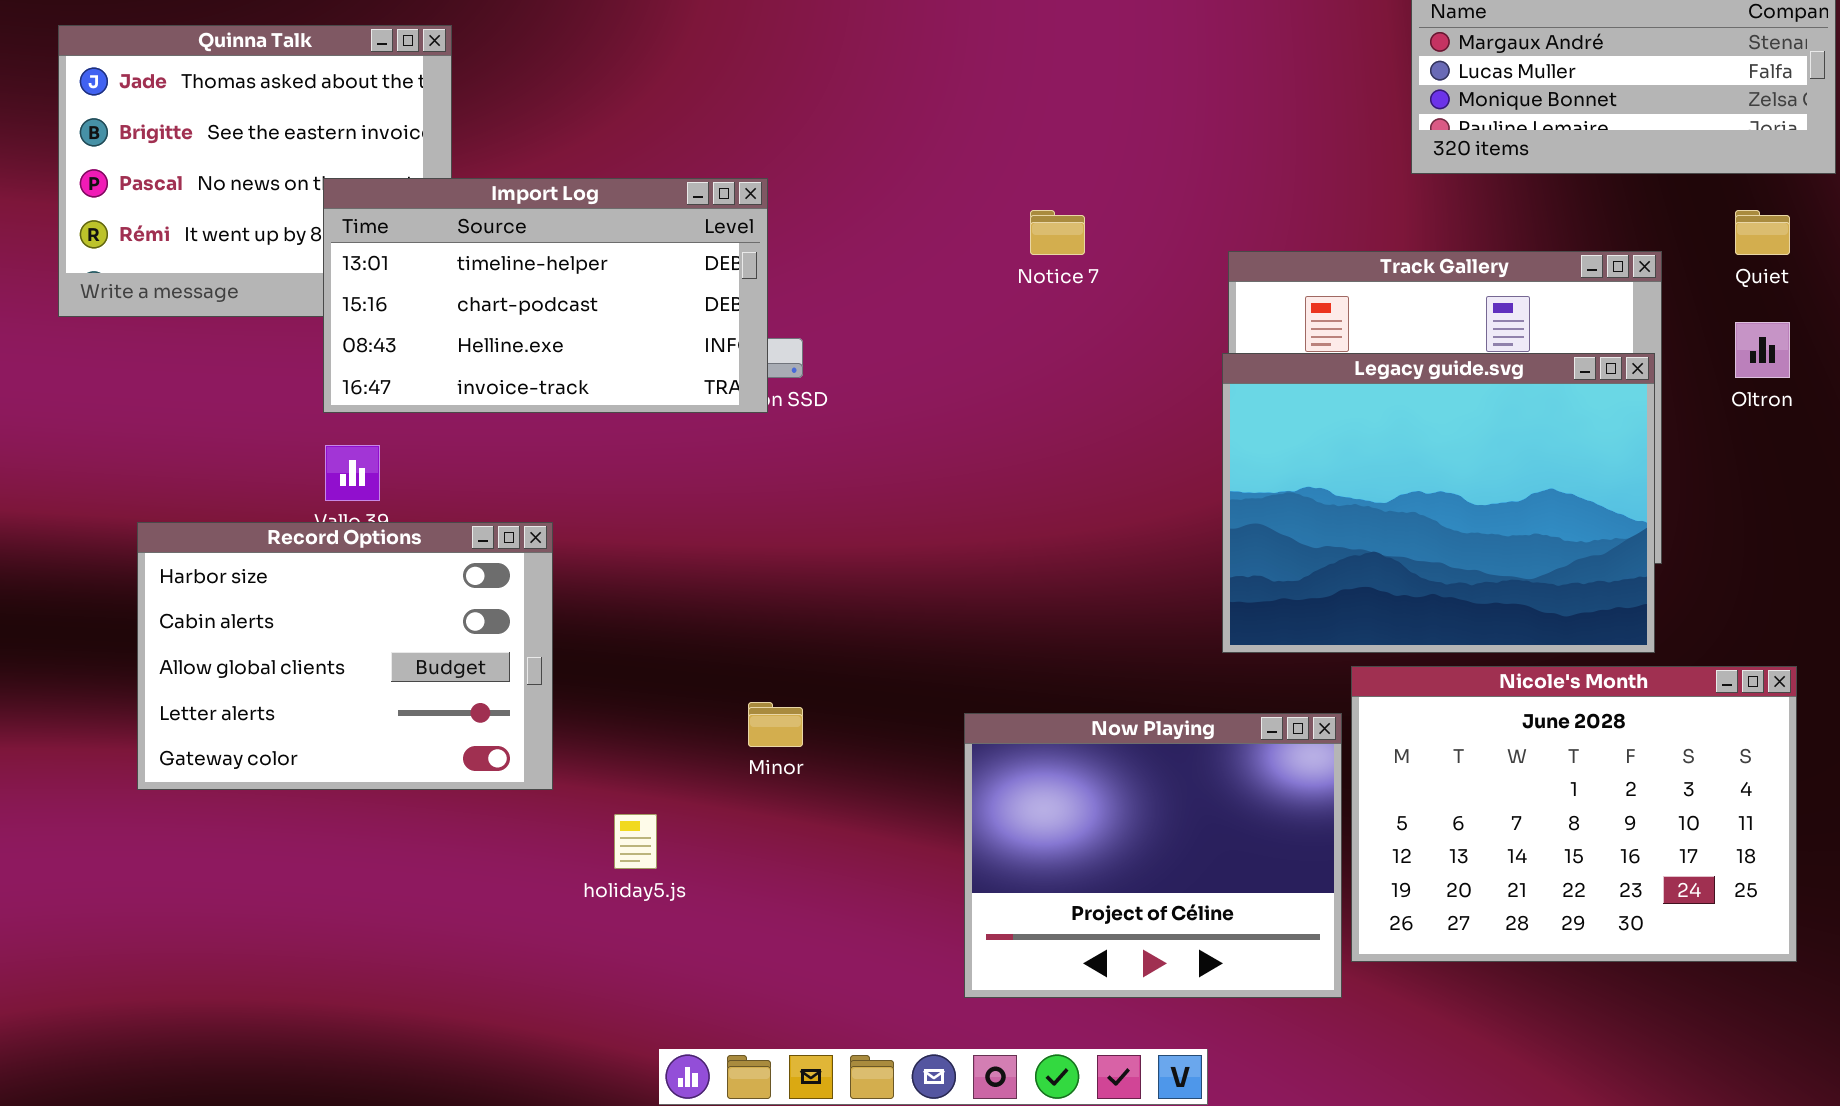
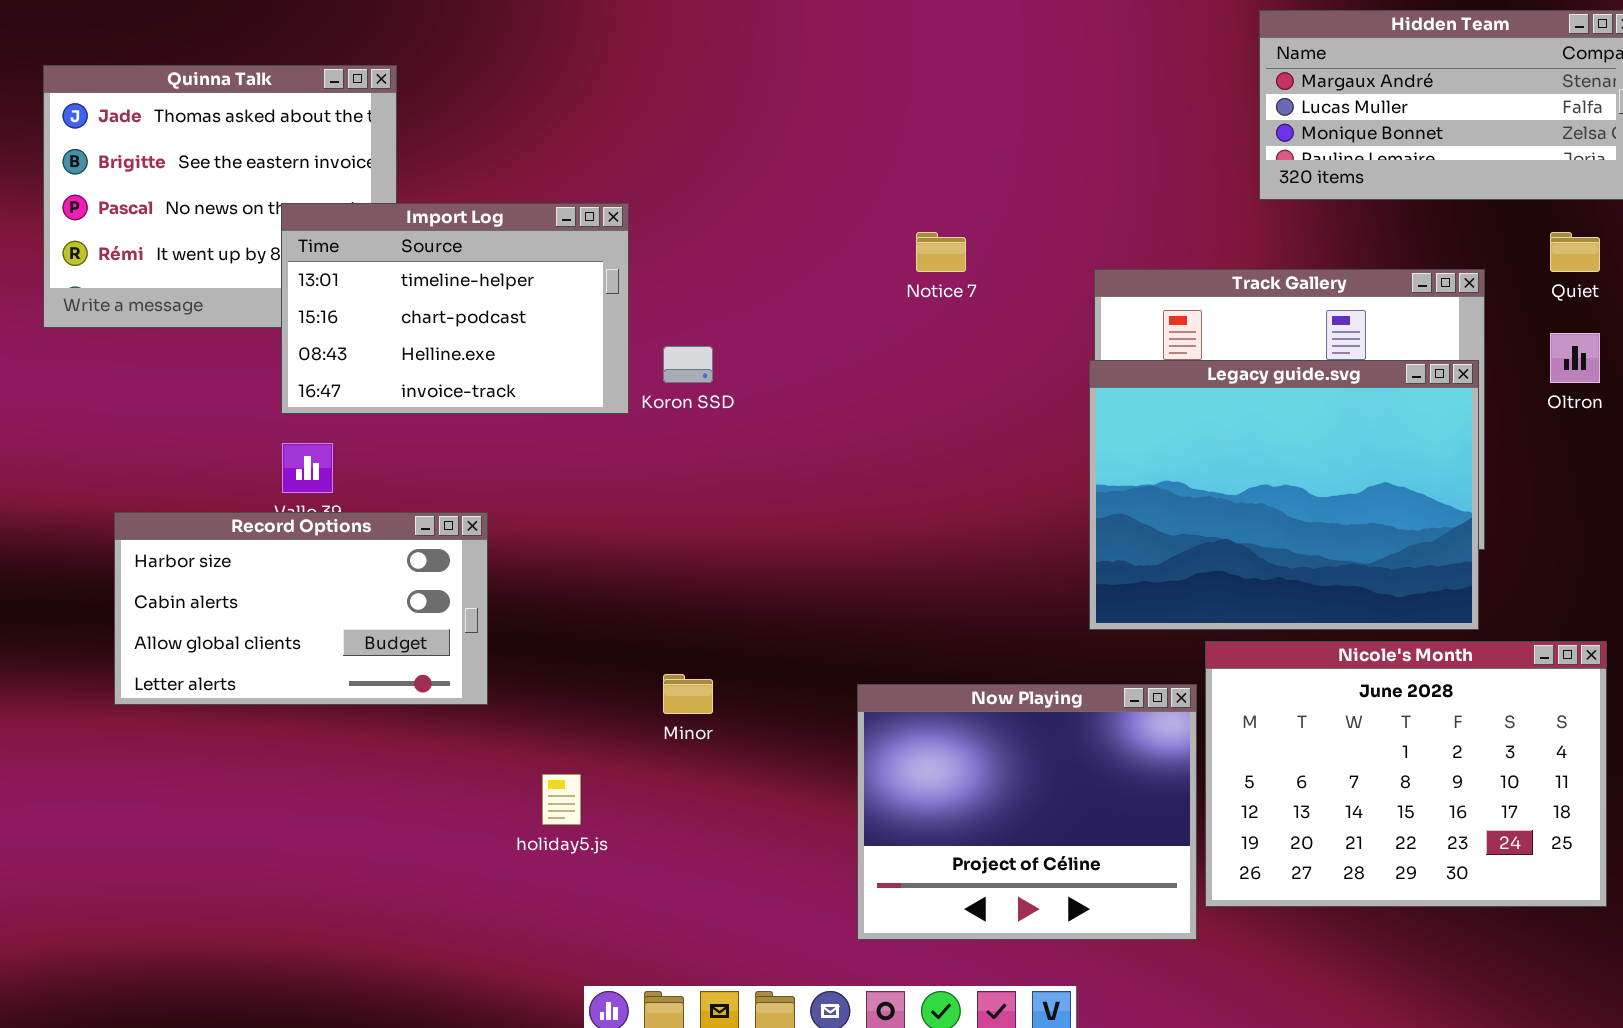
Import Log: [323,178,768,413] -> [281,203,629,414], resized
Record Options: [137,522,553,790] -> [114,512,488,705], resized

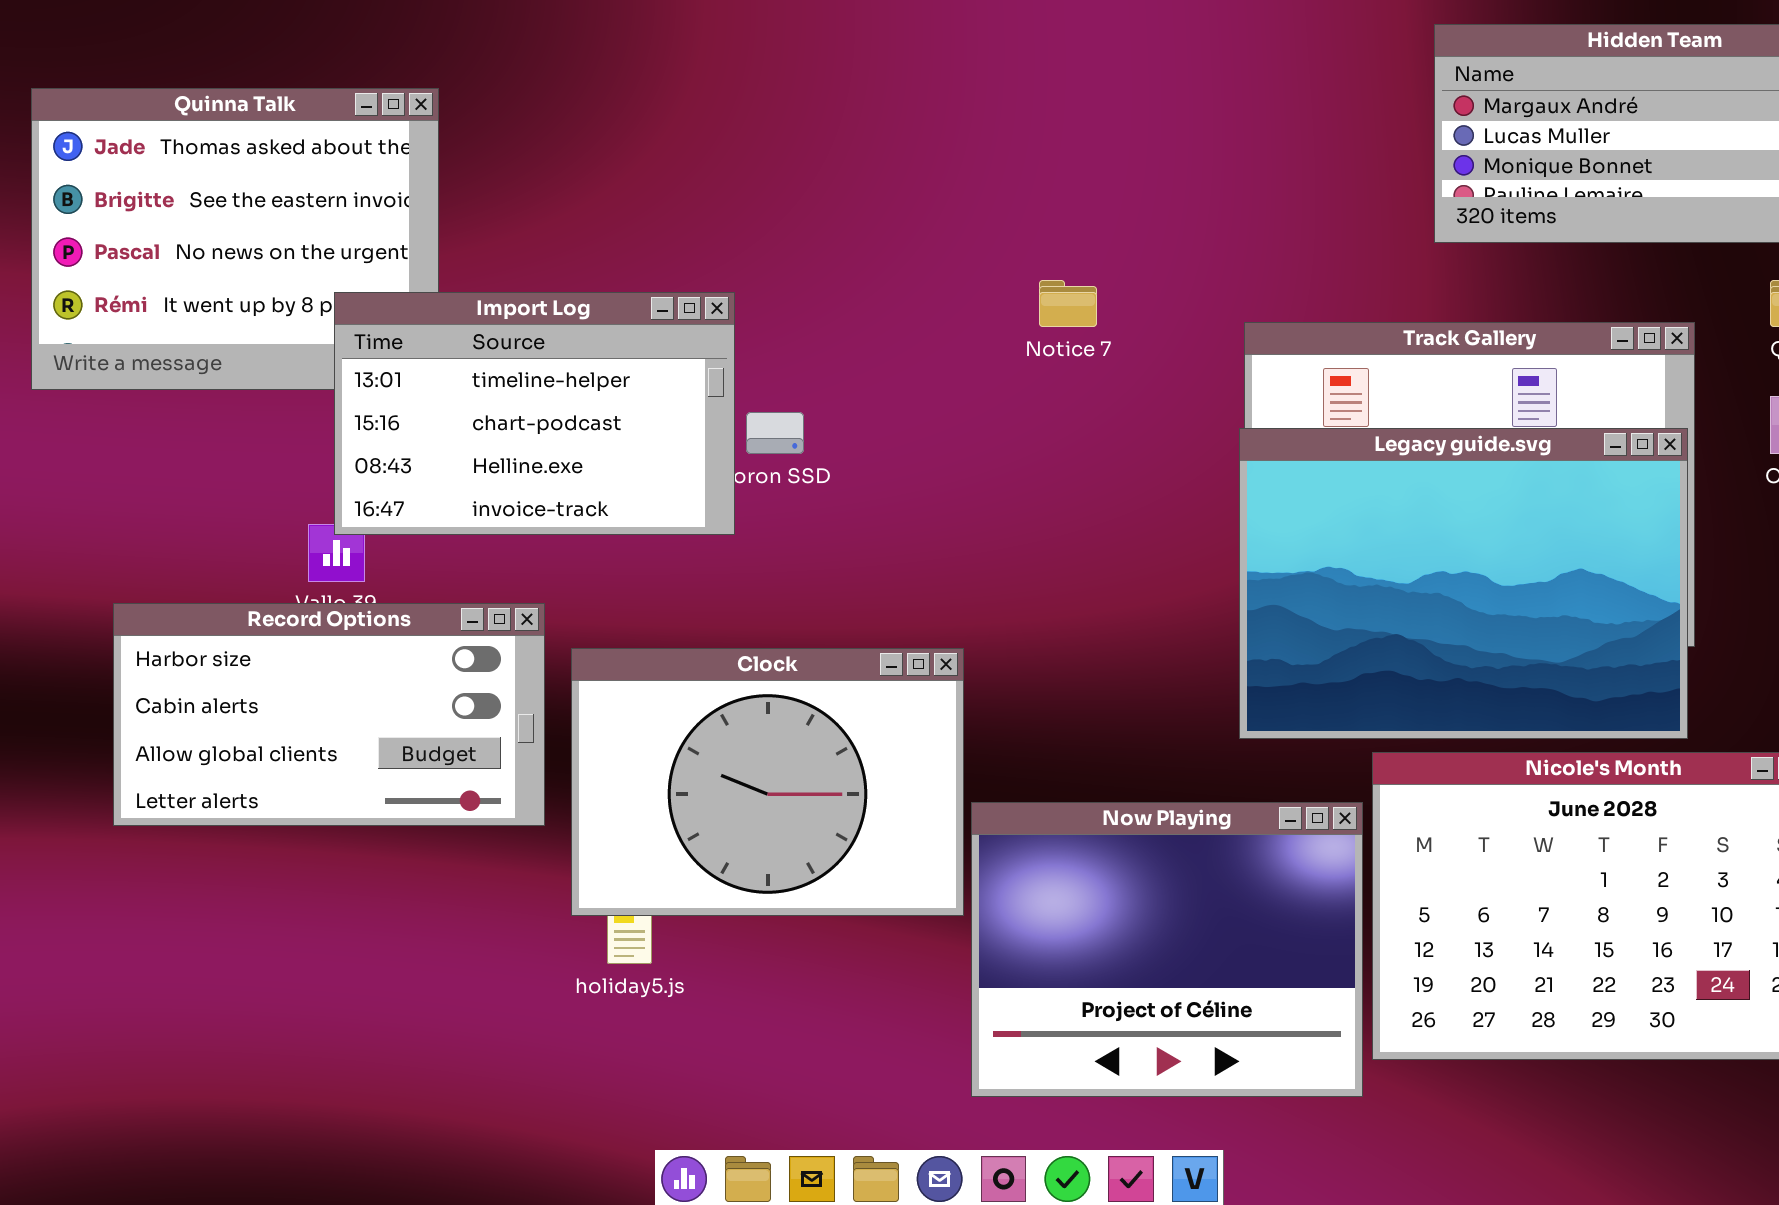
Import Log: [281,203,629,414] -> [334,292,735,535], moved
Clock: none -> [571,648,964,916], opened

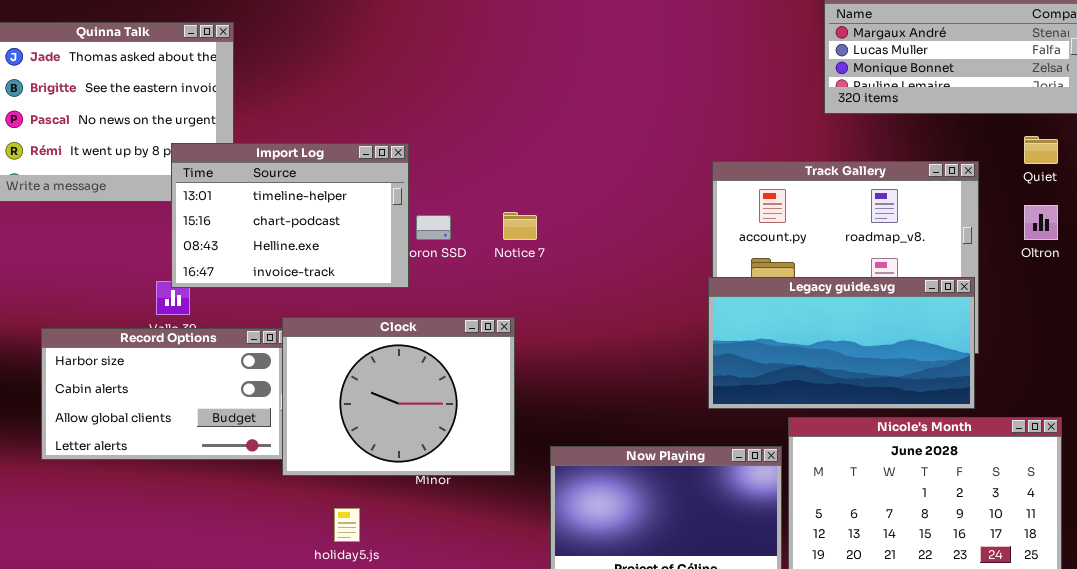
Notice 7: [1039,280,1097,327] -> [503,212,537,240], moved
Legacy guide.svg: [1239,428,1688,739] -> [708,277,975,409], resized
Clock: [571,648,964,916] -> [282,317,515,476], moved

